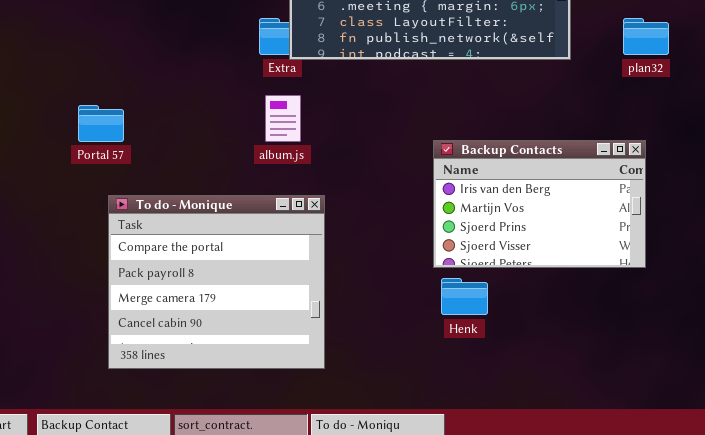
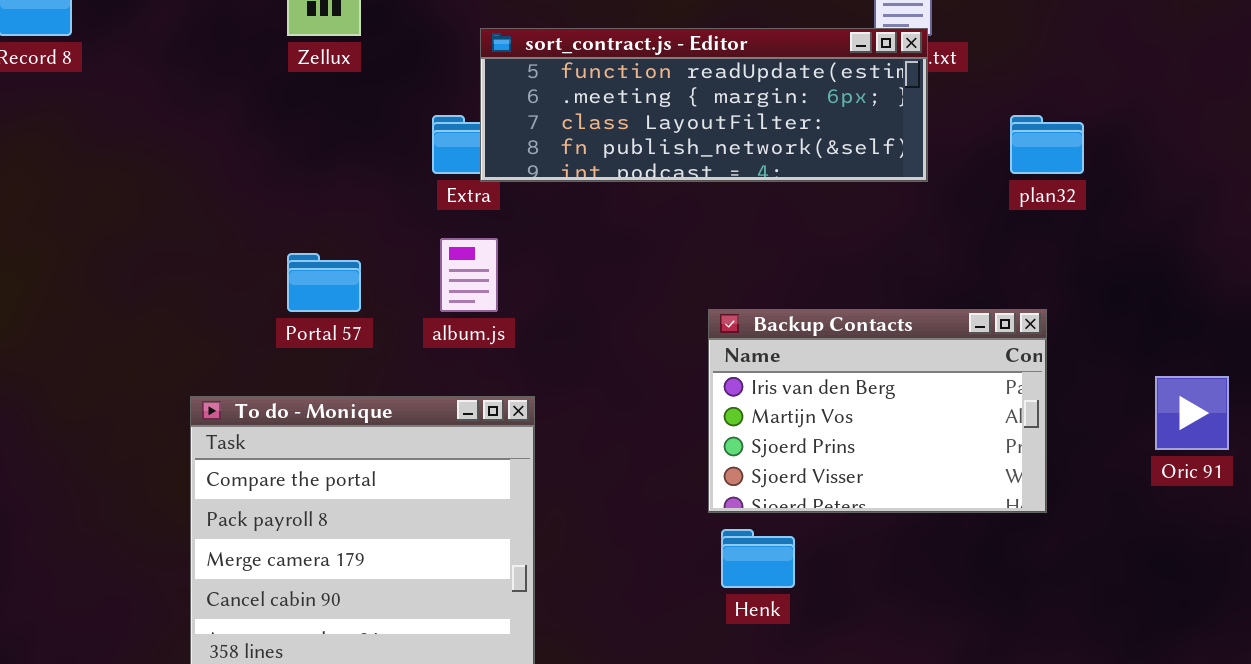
Portal 57: [78,105,124,142] -> [287,253,361,312], moved

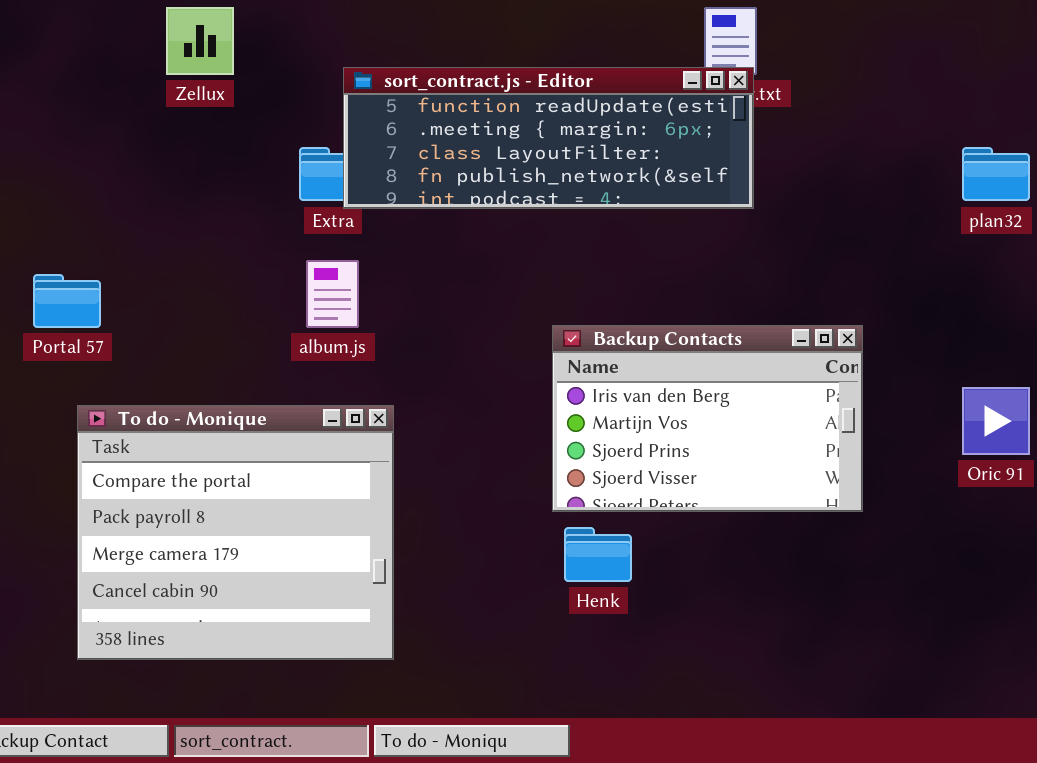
plan32: [1010,115,1084,174] -> [962,147,1030,201], moved
Portal 57: [287,253,361,312] -> [33,274,101,328], moved

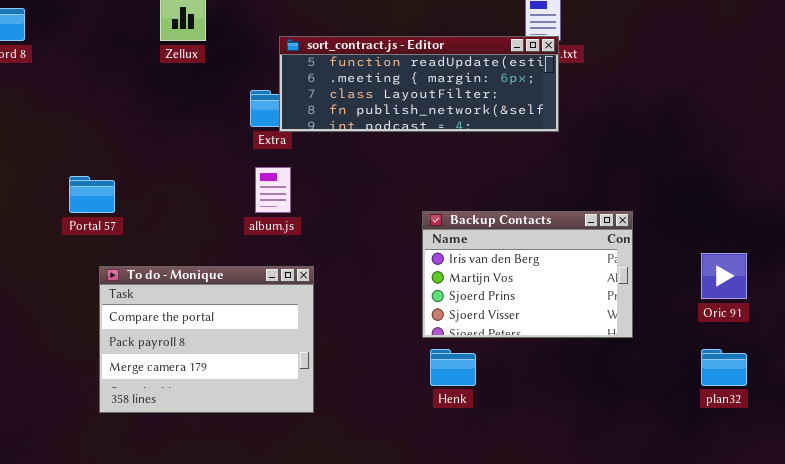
plan32: [962,147,1030,201] -> [701,349,747,386], moved
To do - Monique: [77,405,394,660] -> [99,266,314,413], resized

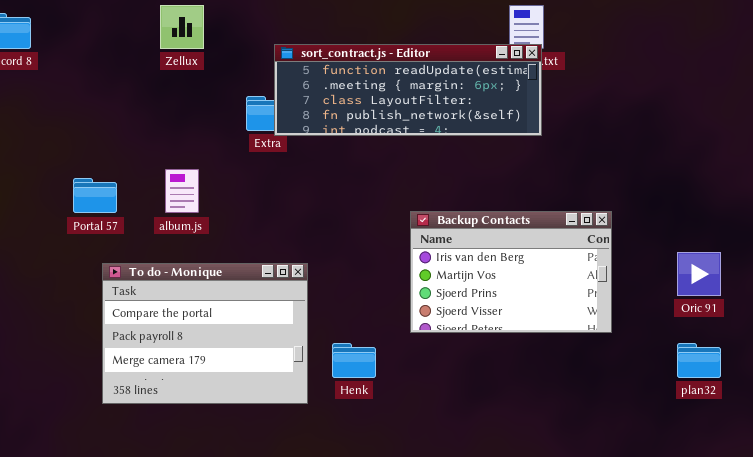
album.js: [255,167,291,213] -> [165,169,199,213], moved
Henk: [430,349,476,386] -> [332,343,376,378], moved

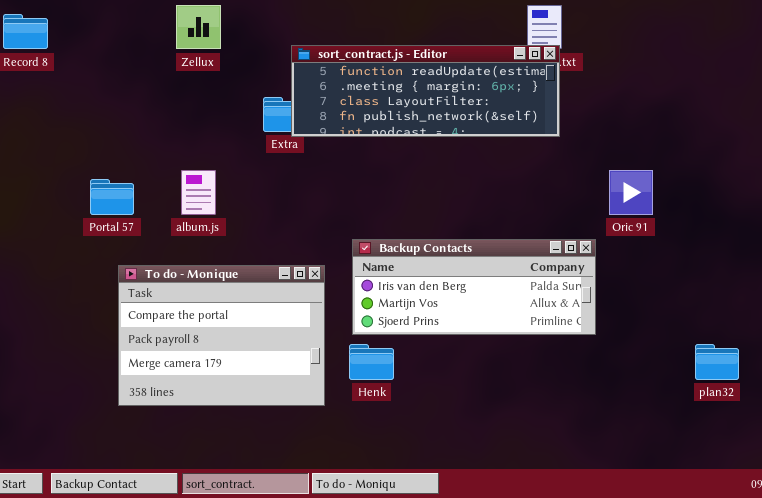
Backup Contacts: [410,211,612,333] -> [352,239,596,335], moved, resized
Oric 91: [677,252,721,296] -> [609,170,653,215], moved

